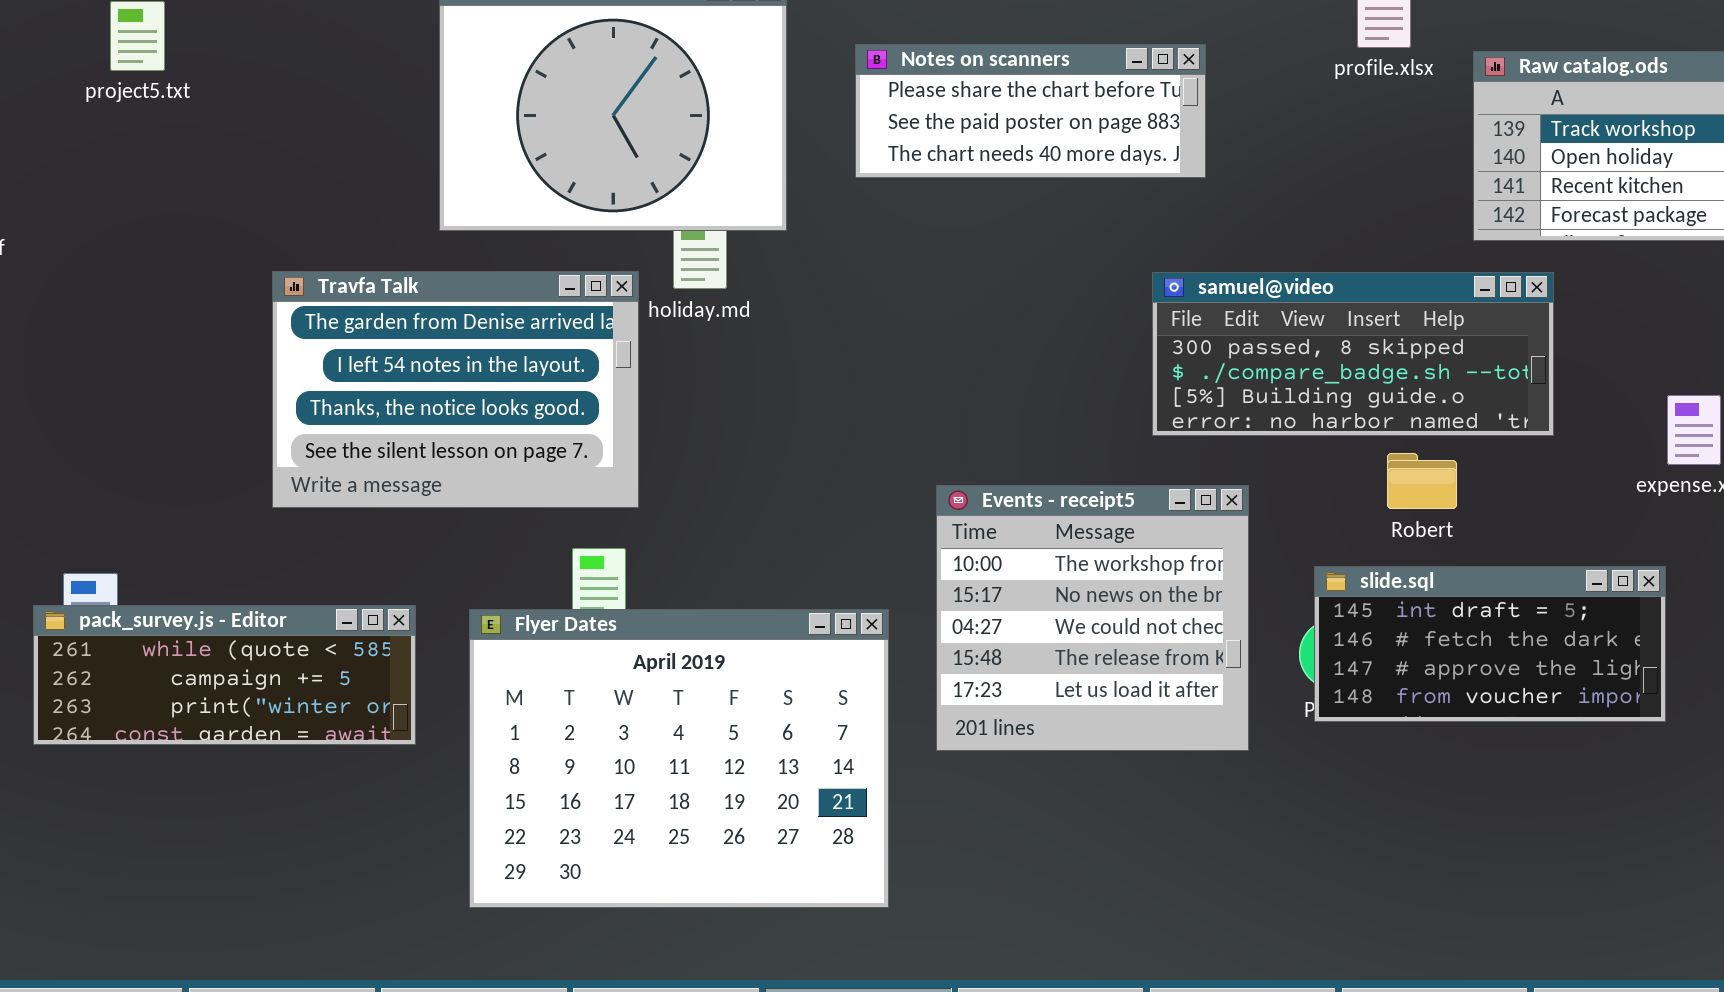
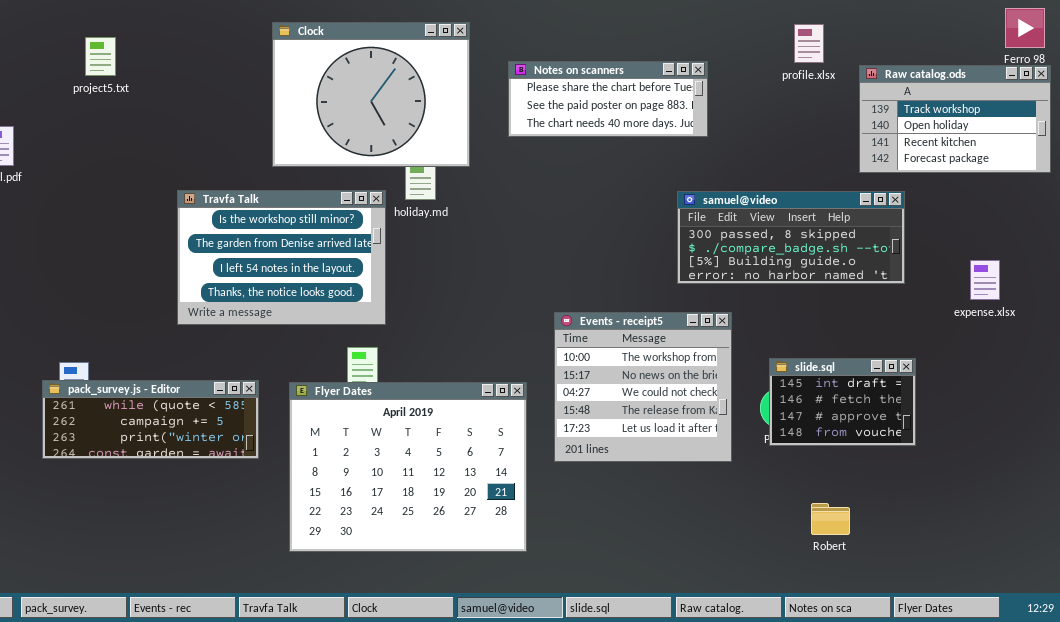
Travfa Talk: [272,271,639,508] -> [177,190,386,325], scrolled up 1 row
Robert: [1387,453,1457,509] -> [811,503,850,535], moved
slide.sql: [1314,566,1666,722] -> [769,358,916,446], resized

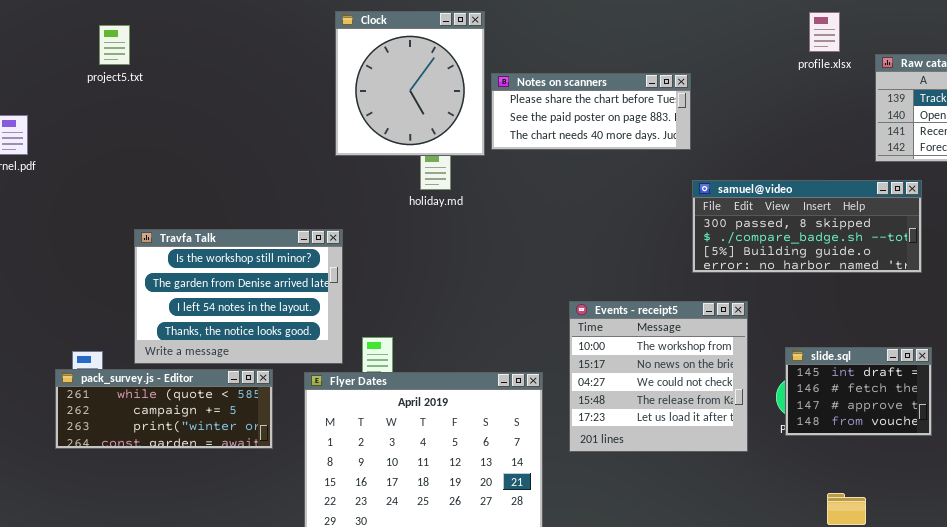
Clock: [272,22,470,167] -> [335,11,485,156], resized
Notes on scanners: [508,61,708,137] -> [491,73,691,150], moved
Travfa Talk: [177,190,386,325] -> [134,229,343,364], moved

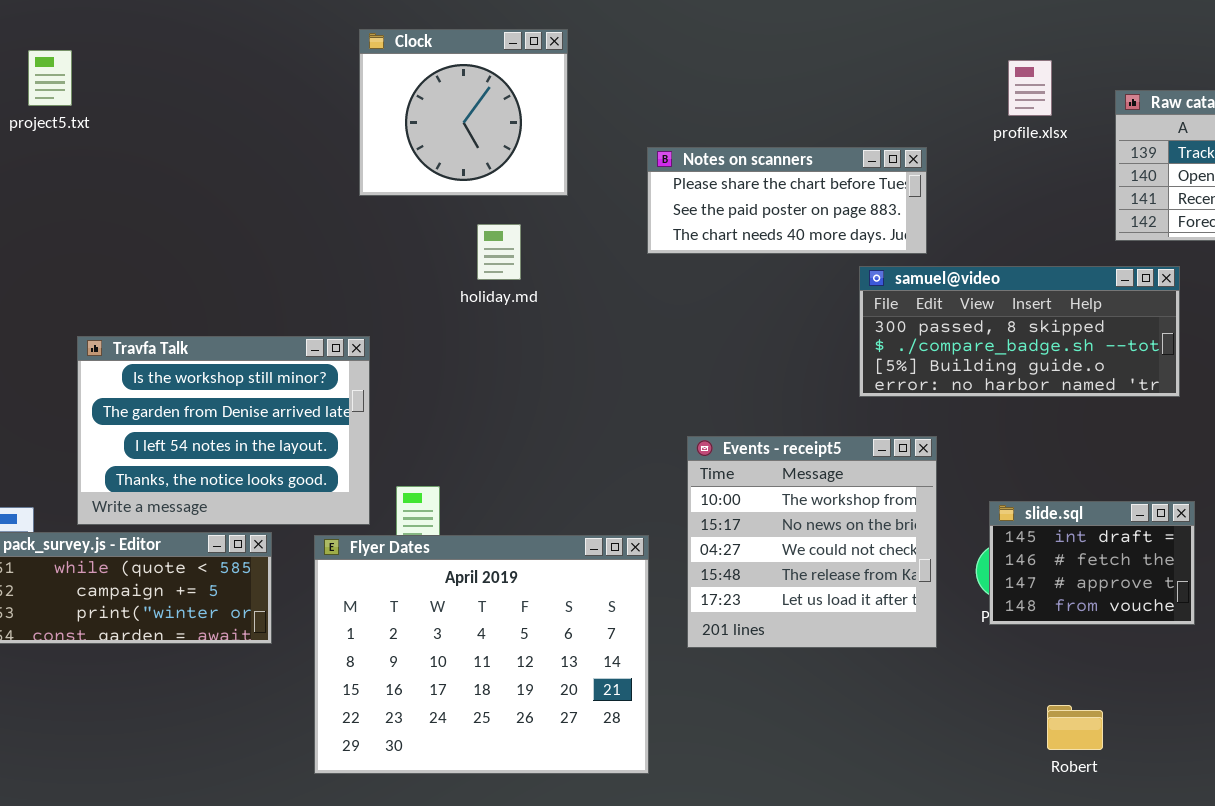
Clock: [335,11,485,156] -> [359,29,568,196], resized
profile.xlsx: [809,12,840,52] -> [1008,60,1052,116], moved
Notes on scanners: [491,73,691,150] -> [647,147,927,254], moved

